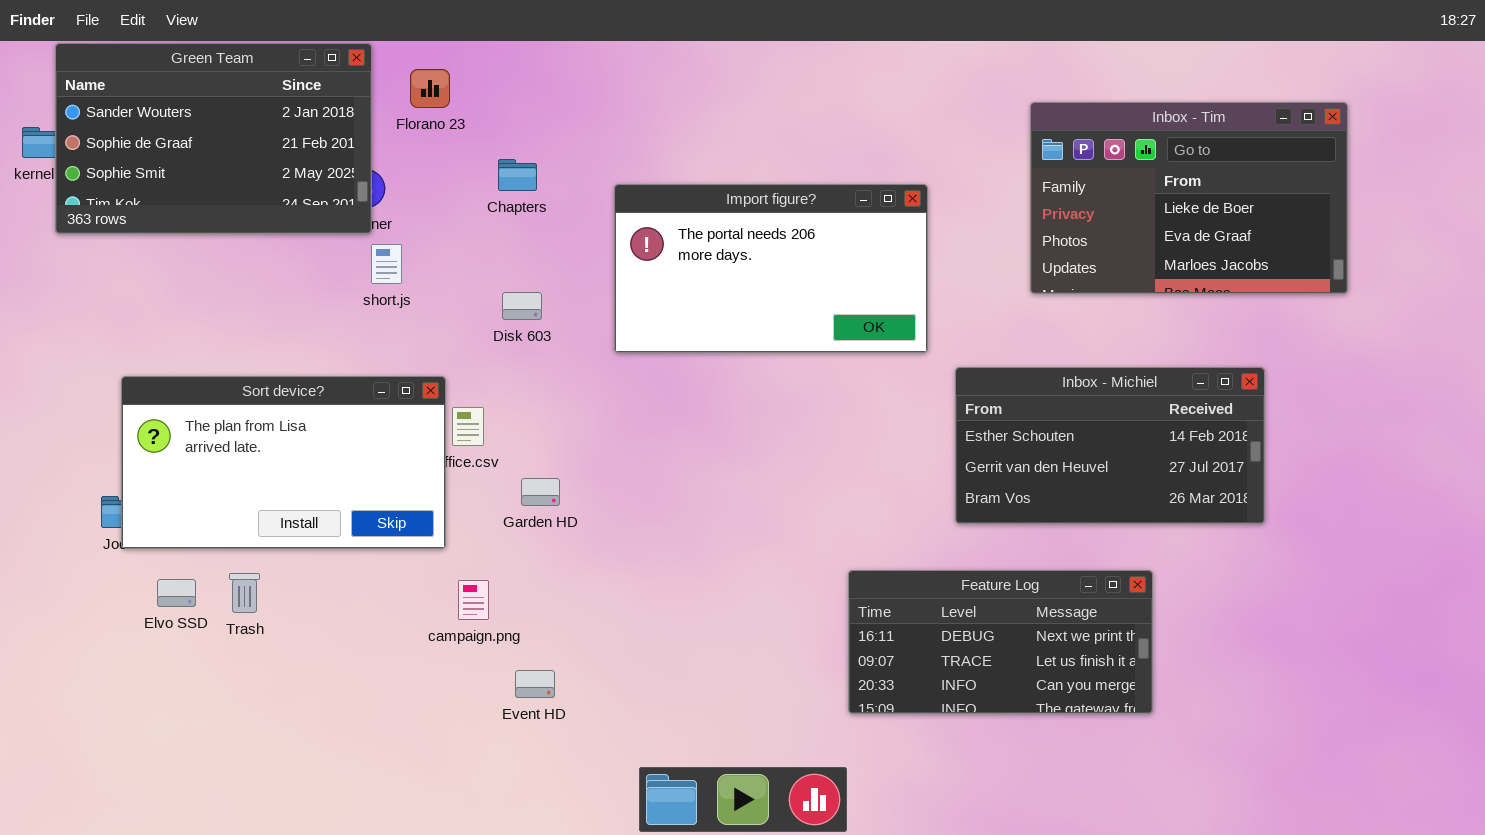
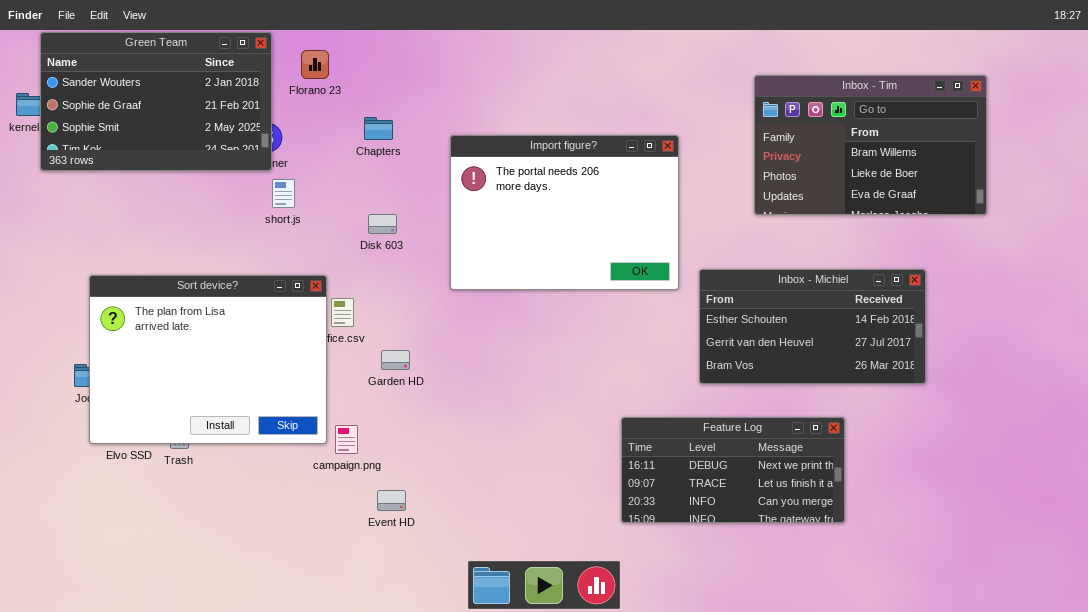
Inbox - Tim: [1030,102,1348,294] -> [754,75,987,215], scrolled up 1 row
Import figure?: [614,184,928,353] -> [450,135,679,290], resized
Sort device?: [121,376,446,549] -> [89,275,327,444], resized

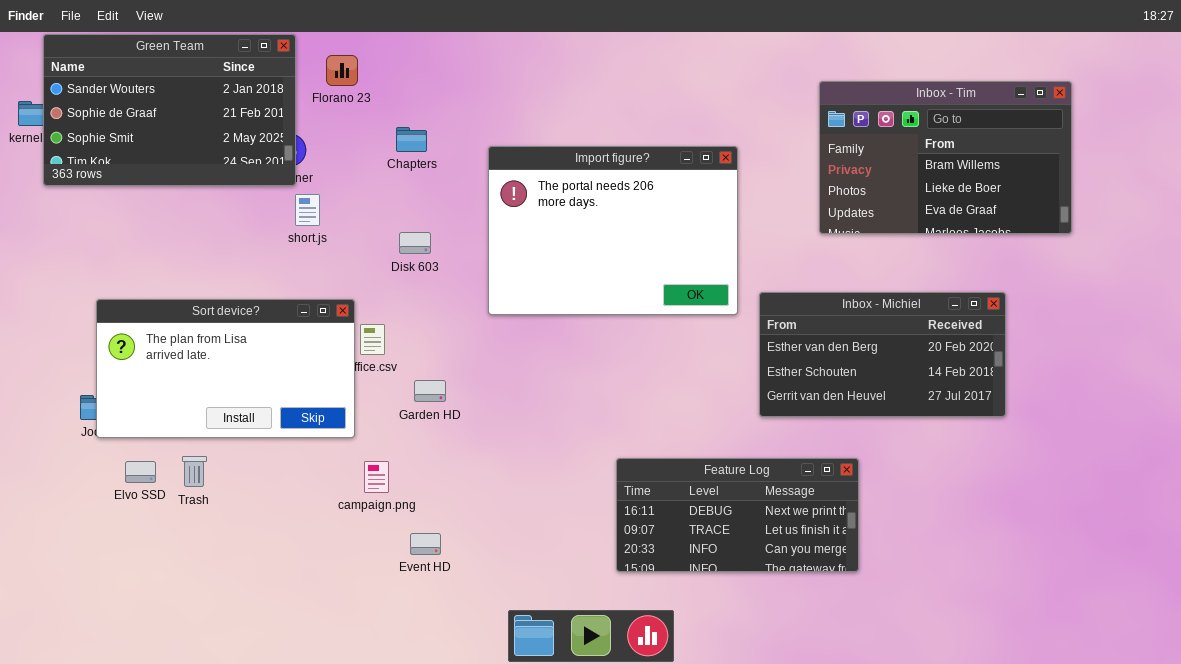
Inbox - Michiel: [699,269,926,384] -> [759,292,1006,417], scrolled up 1 row
Sort device?: [89,275,327,444] -> [96,299,355,438], resized
Feature Log: [621,417,845,523] -> [616,458,859,572], moved

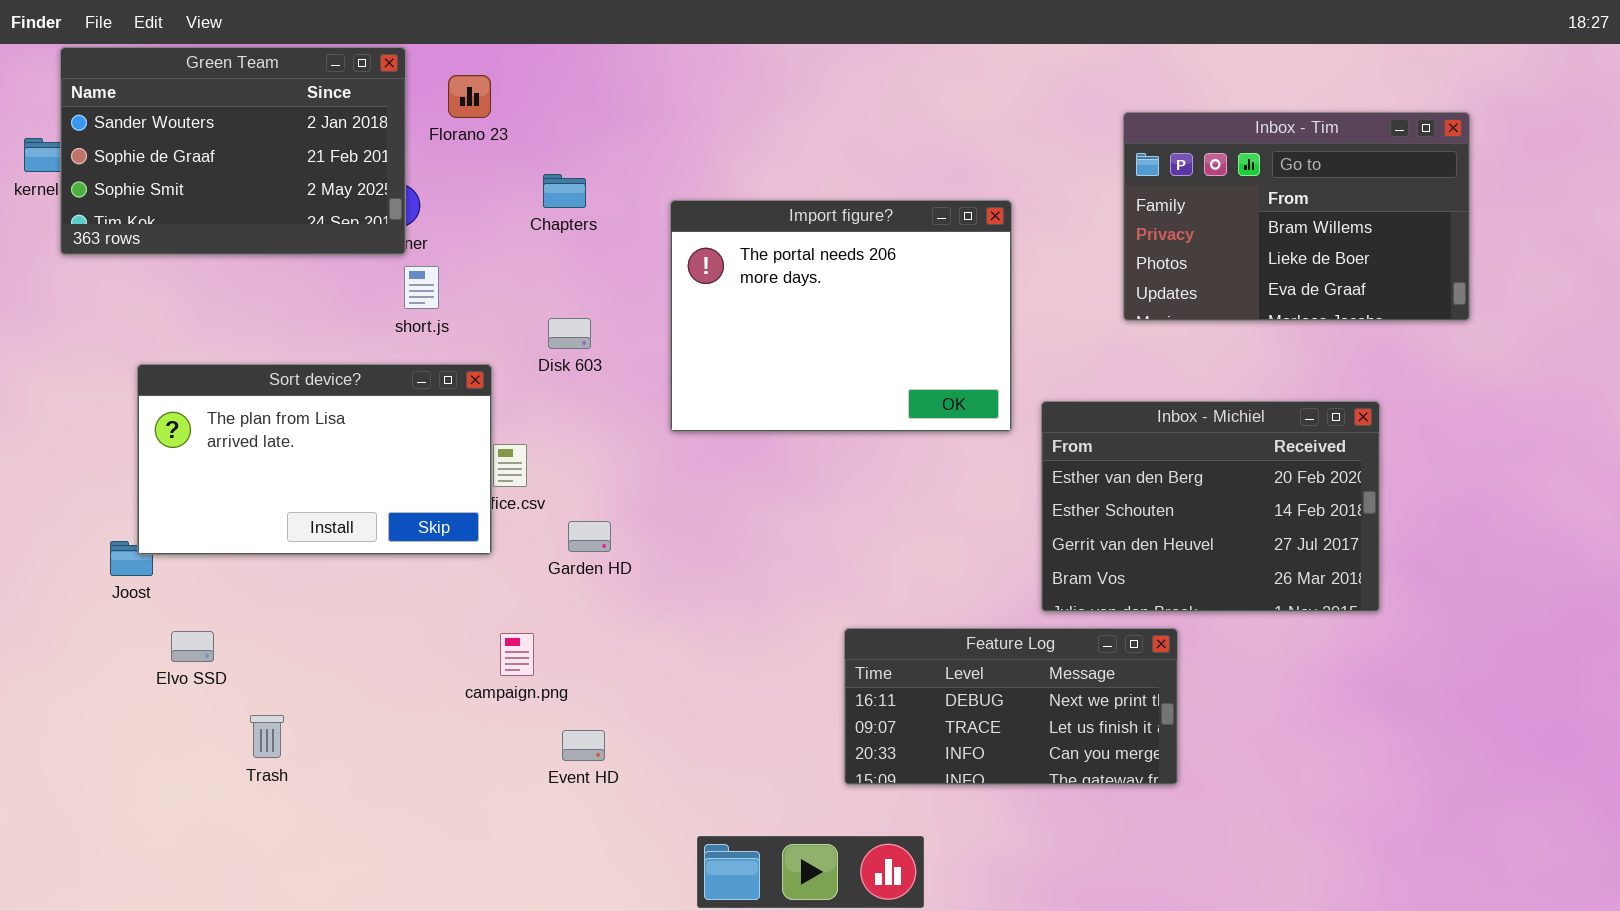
Inbox - Michiel: [759,292,1006,417] -> [1041,401,1380,612], resized
Sort device?: [96,299,355,438] -> [137,364,492,555], moved
Trash: [182,456,207,487] -> [250,715,284,758], moved

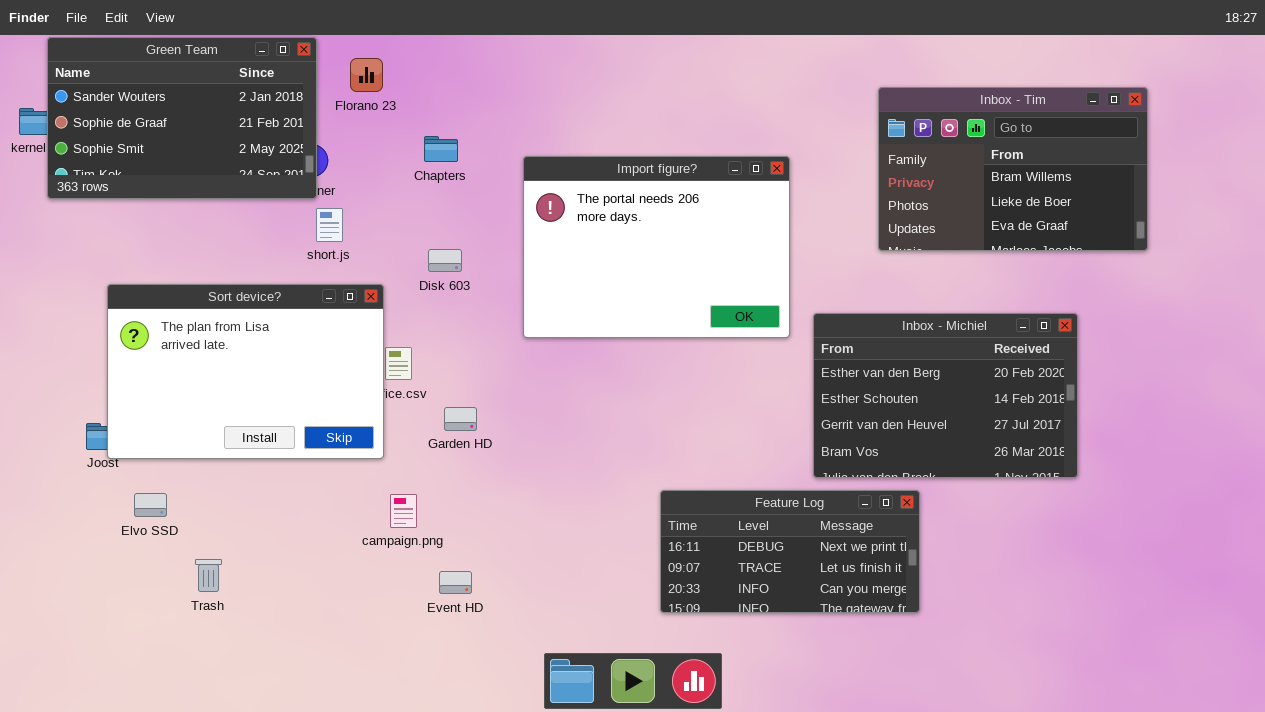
Sort device?: [137,364,492,555] -> [107,284,384,459], resized

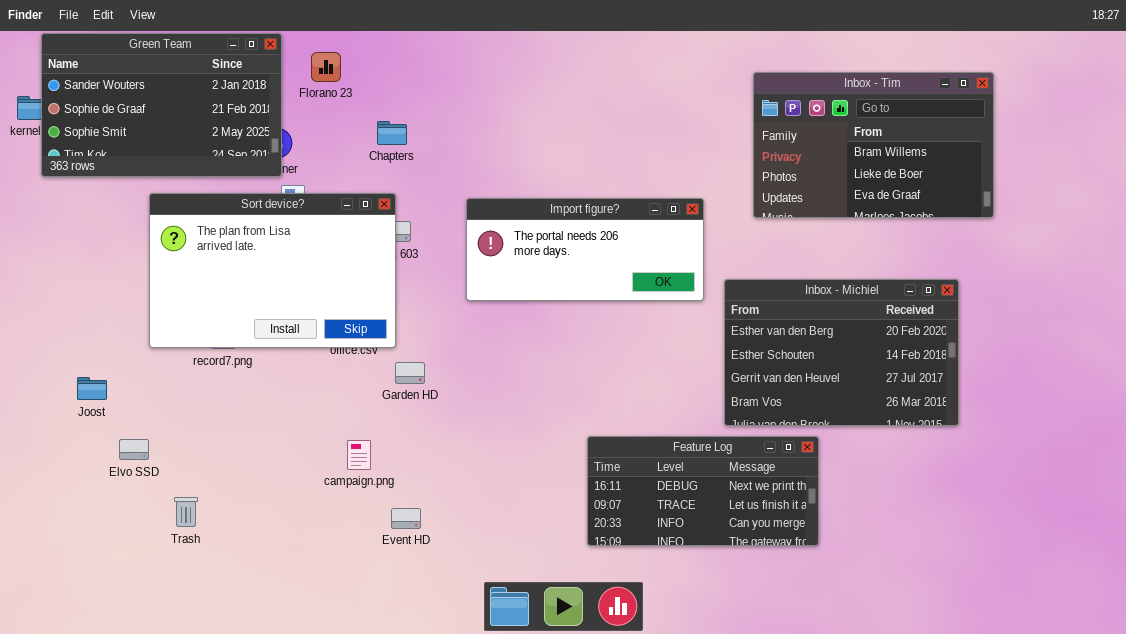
Inbox - Tim: [878,87,1148,251] -> [753,72,994,218], moved
Import figure?: [523,156,790,338] -> [466,198,704,301], resized
Sort device?: [107,284,384,459] -> [149,193,396,348], moved

